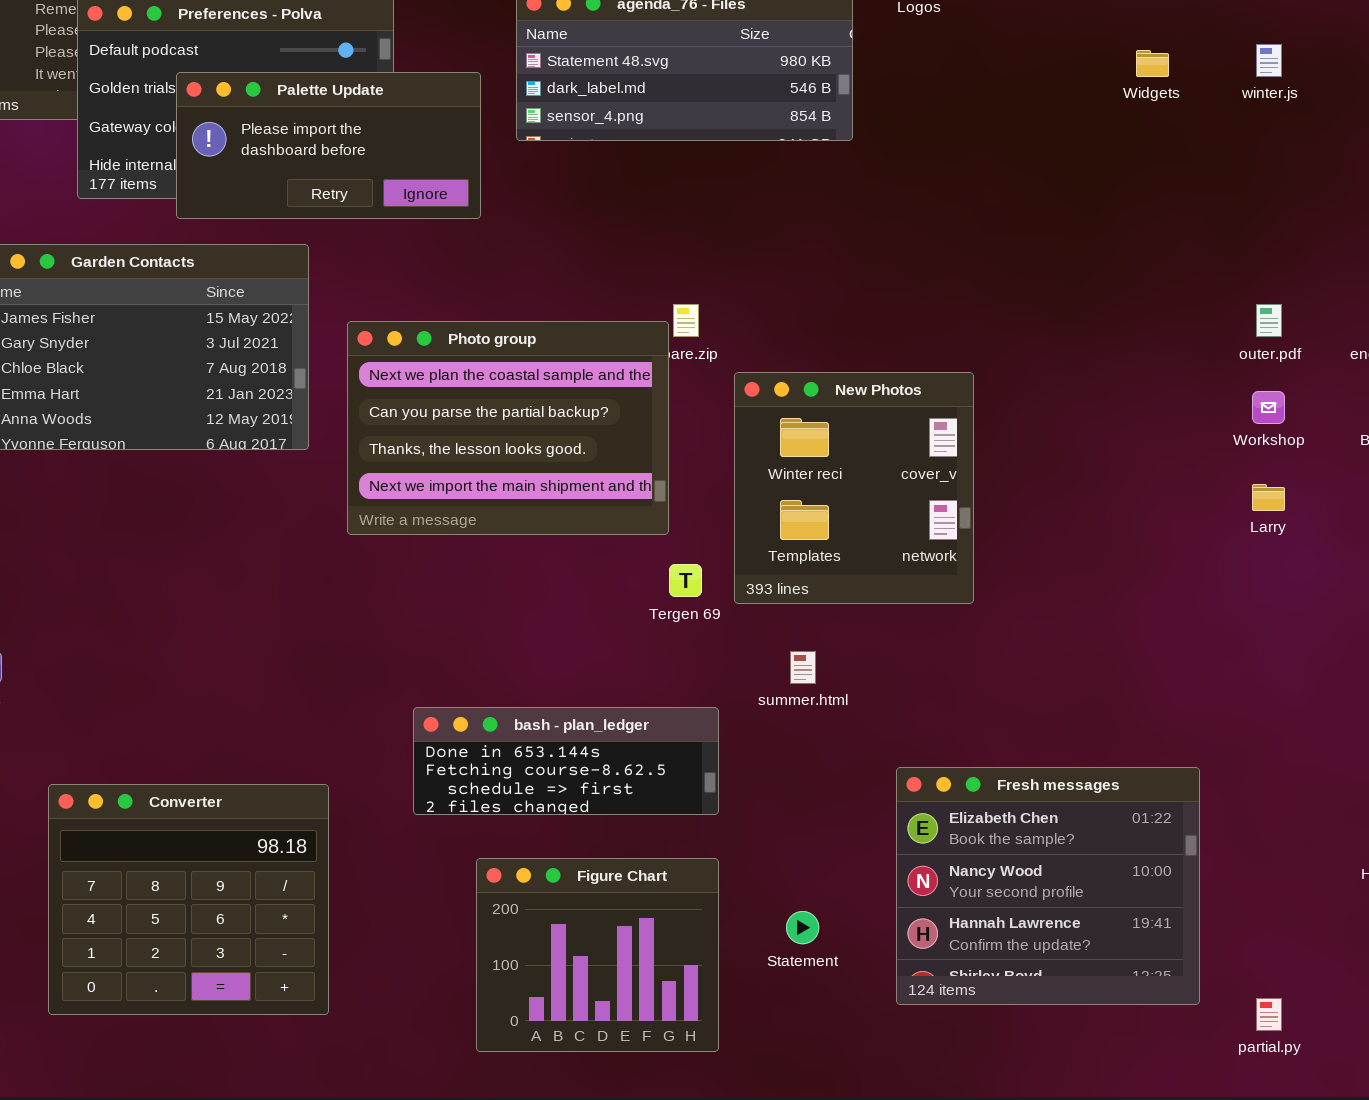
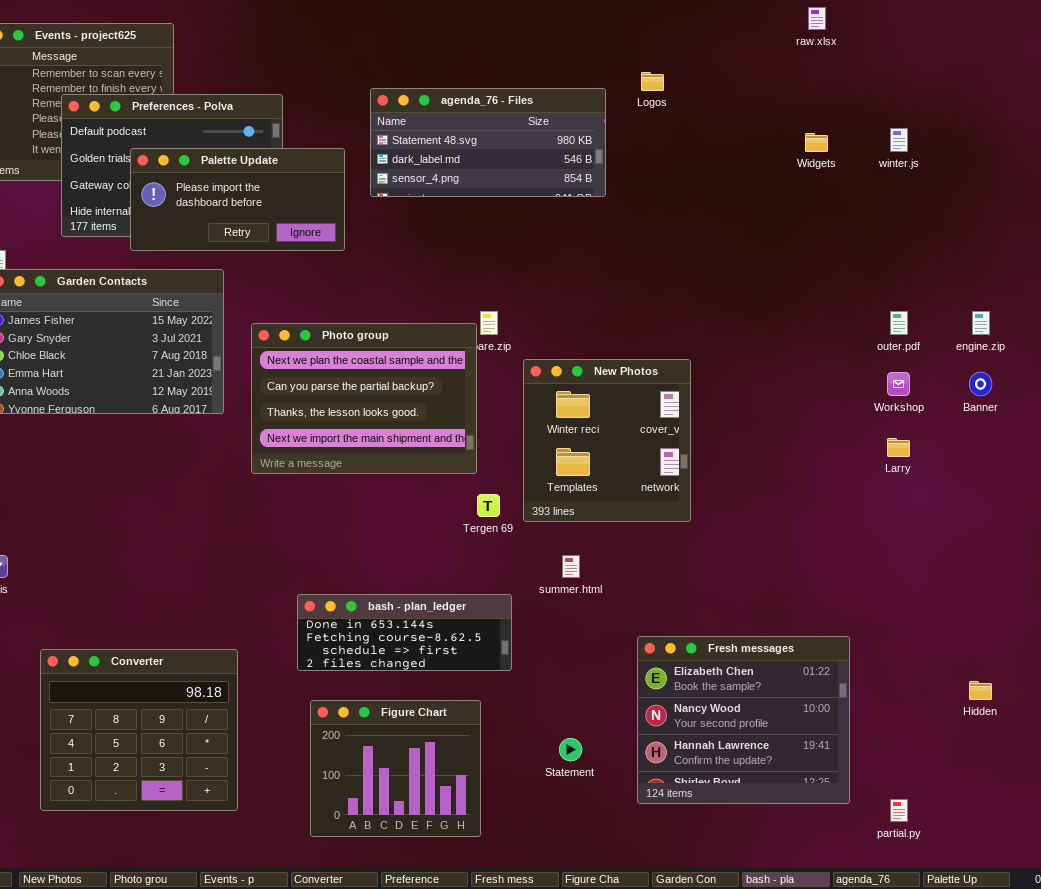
Figure Chart: [476,858,719,1052] -> [310,700,481,837], moved

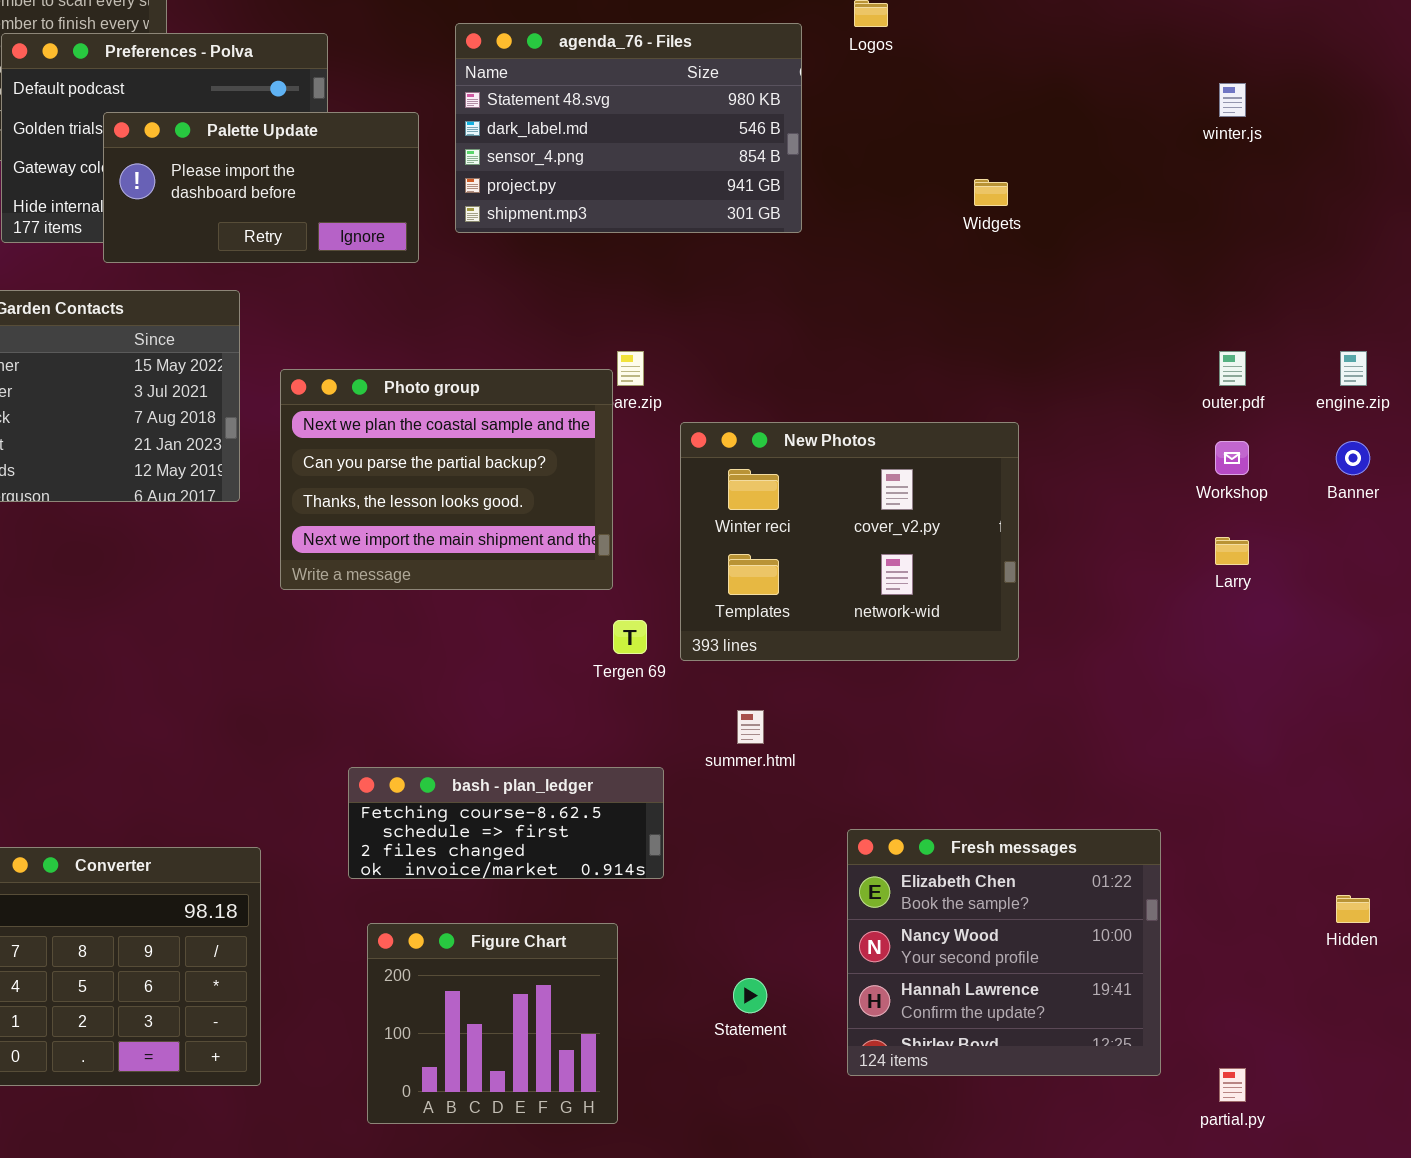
agenda_76 - Files: [370,88,606,197] -> [455,23,802,233], resized
Widgets: [805,133,828,152] -> [974,179,1008,206], moved
New Photos: [523,359,691,522] -> [680,422,1019,661], resized
bash - plan_ledger: [297,594,512,671] -> [348,767,664,879], scrolled down 1 row

